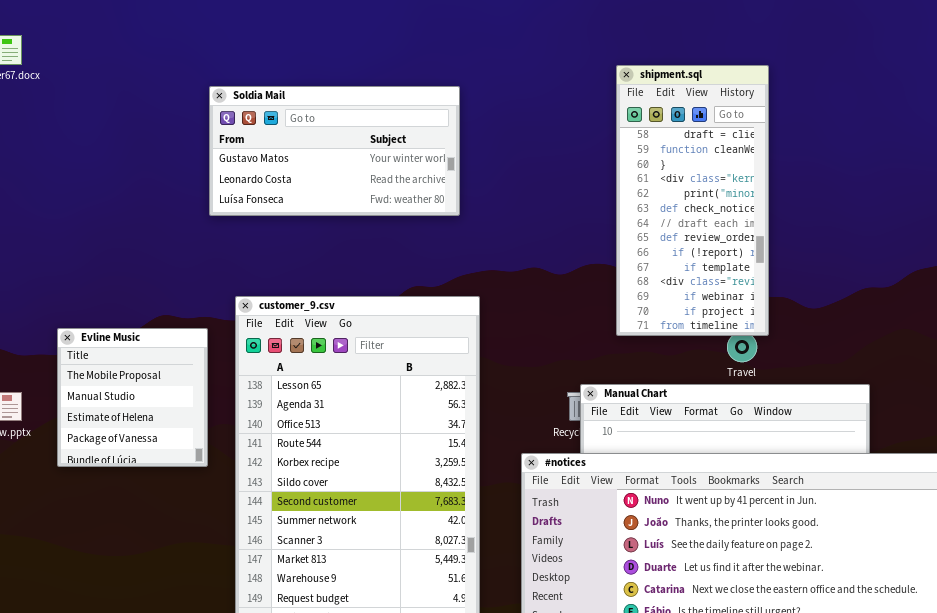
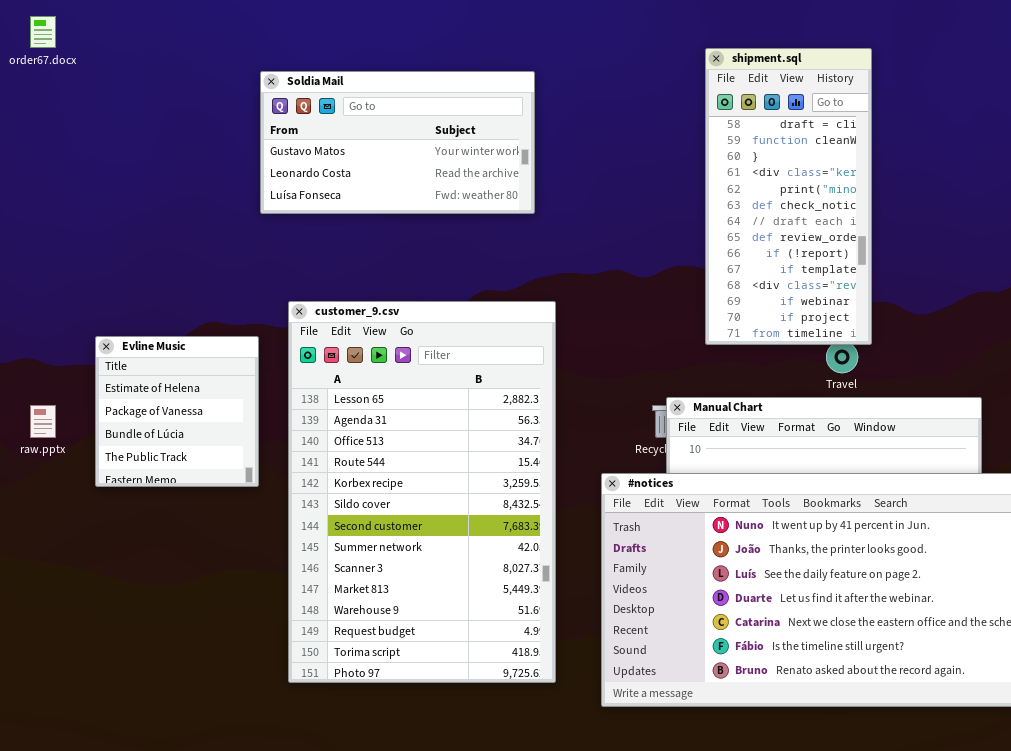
Evline Music: [57,328,208,467] -> [95,336,259,487], scrolled down 2 rows

